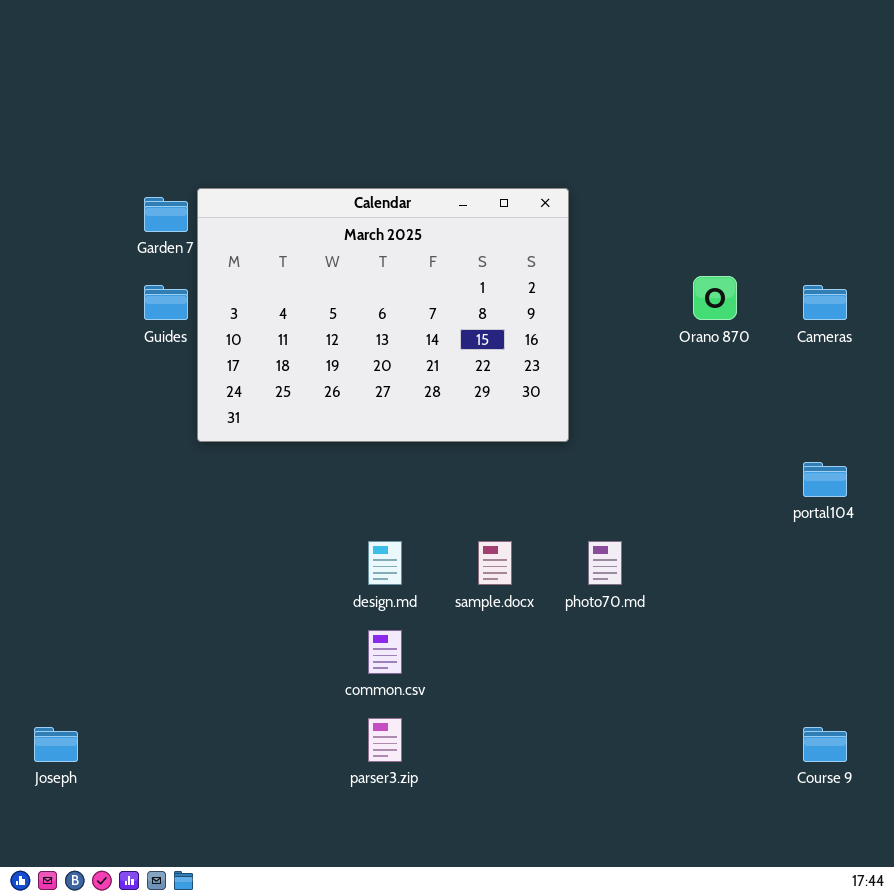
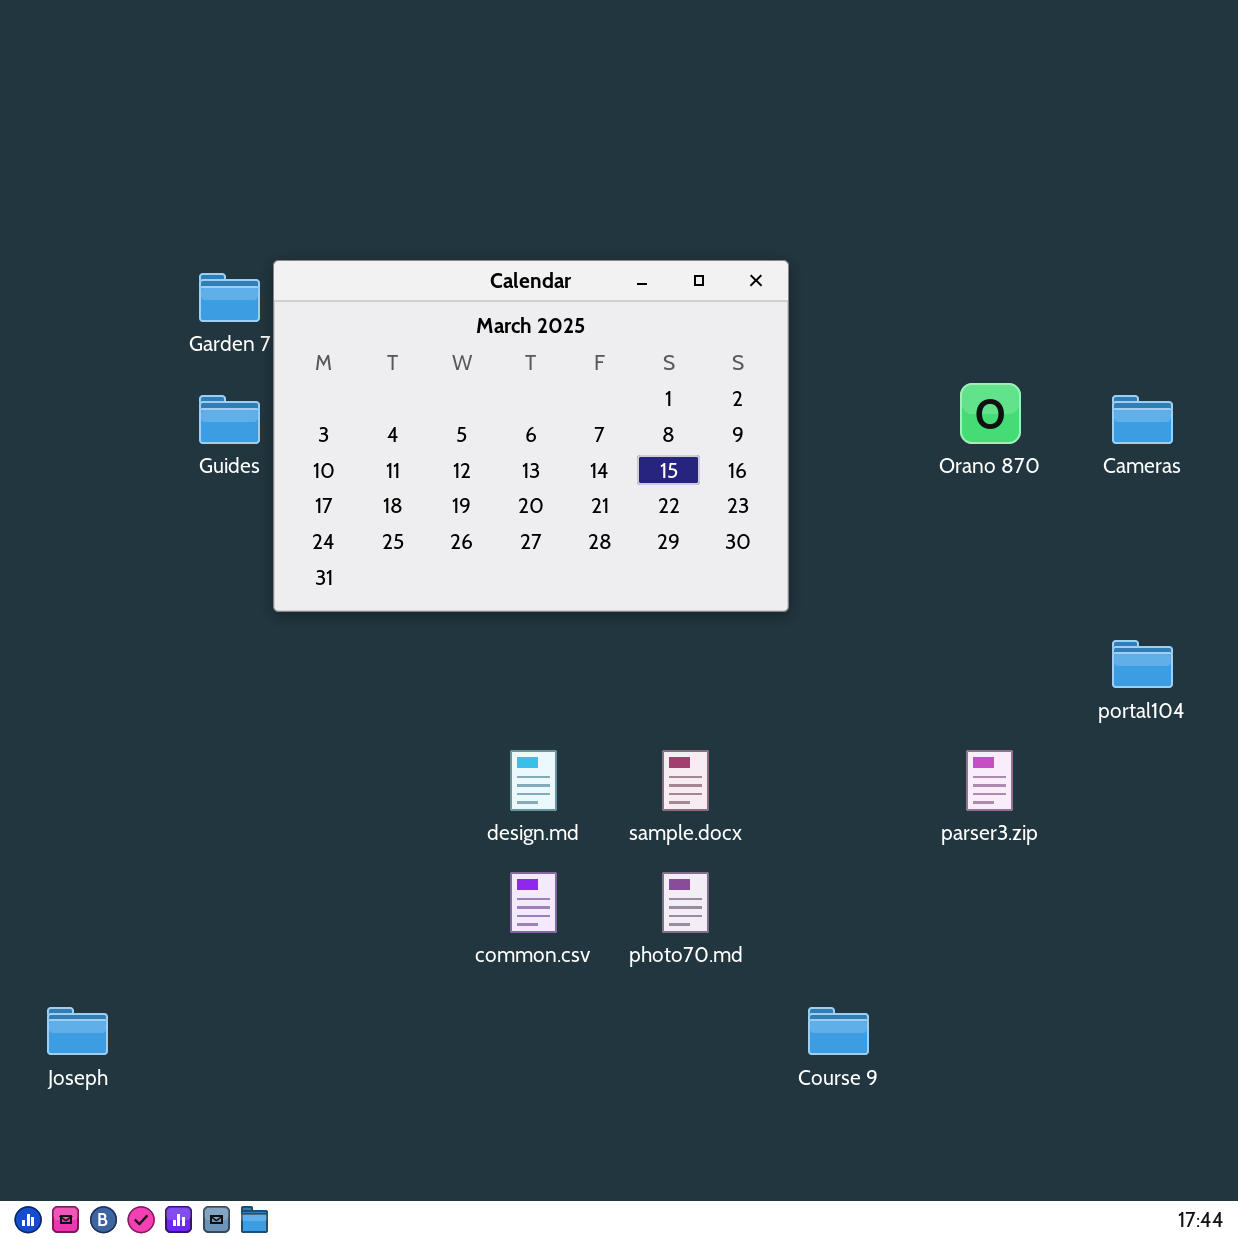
photo70.md: [588,541,622,585] -> [662,872,709,933], moved
parser3.zip: [368,718,402,762] -> [966,750,1013,811], moved
Course 9: [803,727,847,762] -> [808,1007,869,1055], moved

